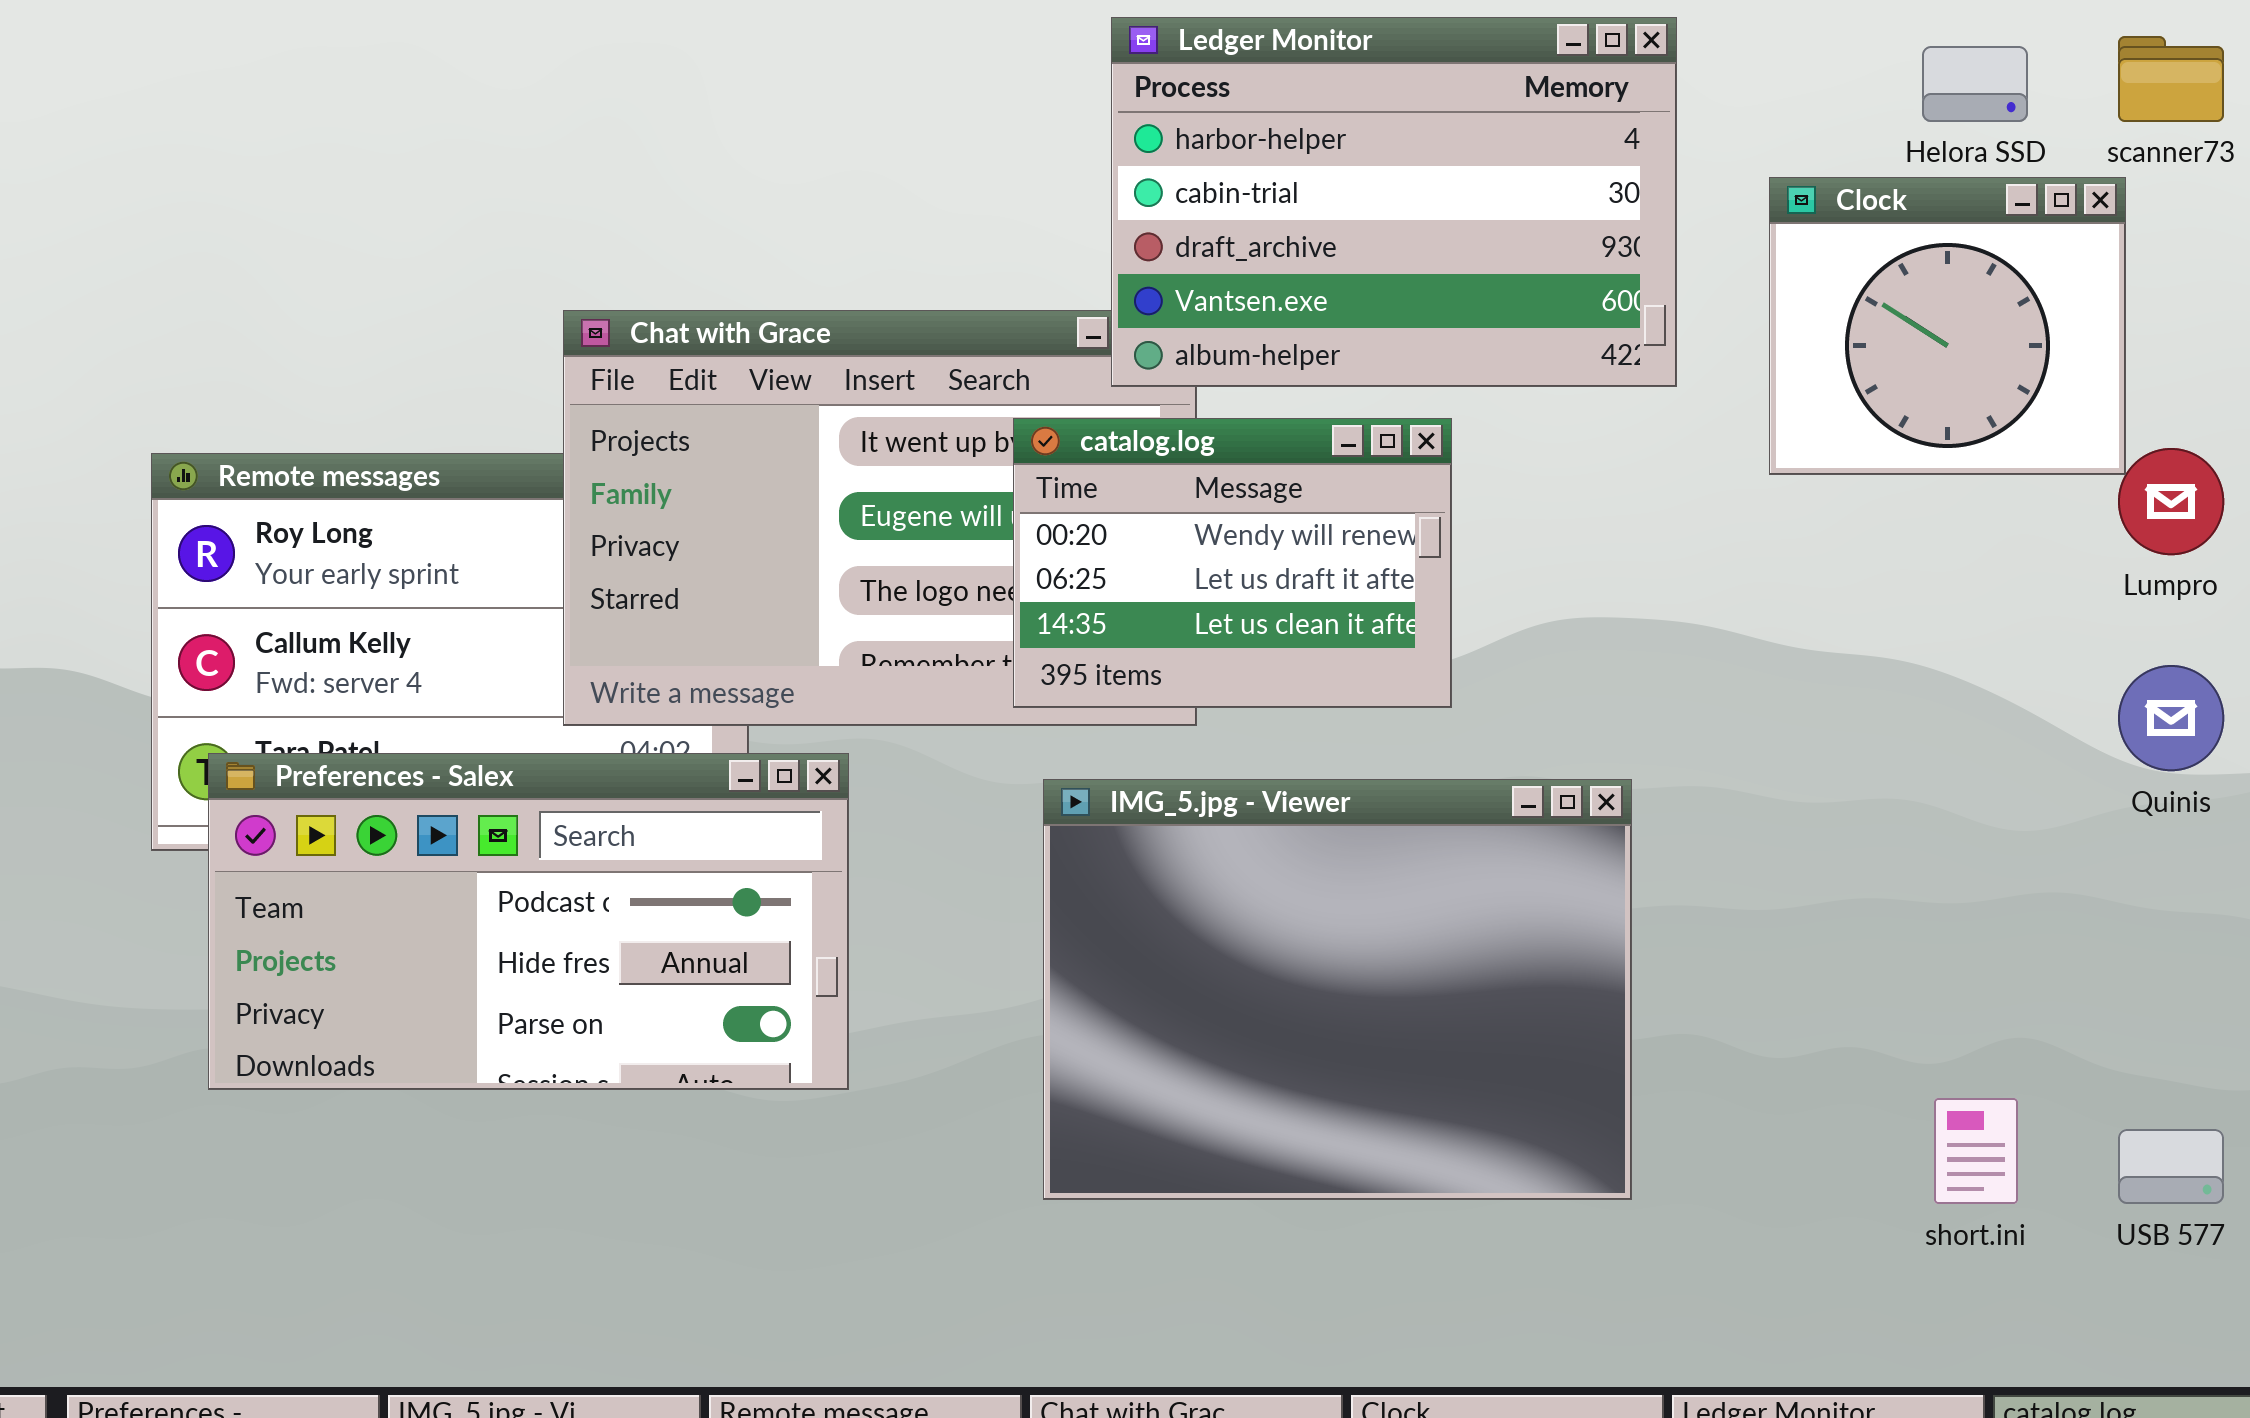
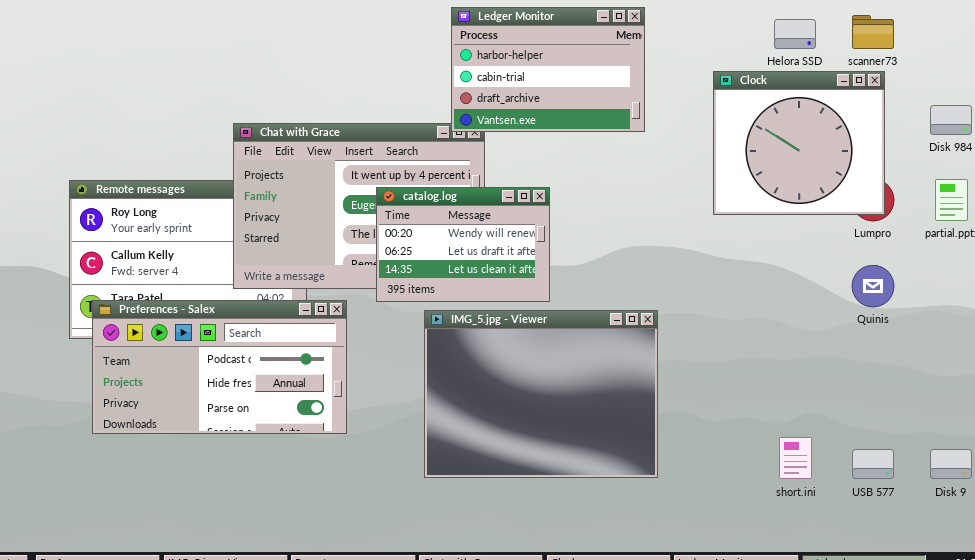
Ledger Monitor: [1111,17,1677,387] -> [451,7,645,132], resized
Clock: [1769,177,2126,475] -> [713,71,885,215], resized
catalog.log: [1013,418,1452,708] -> [376,187,550,302], moved

